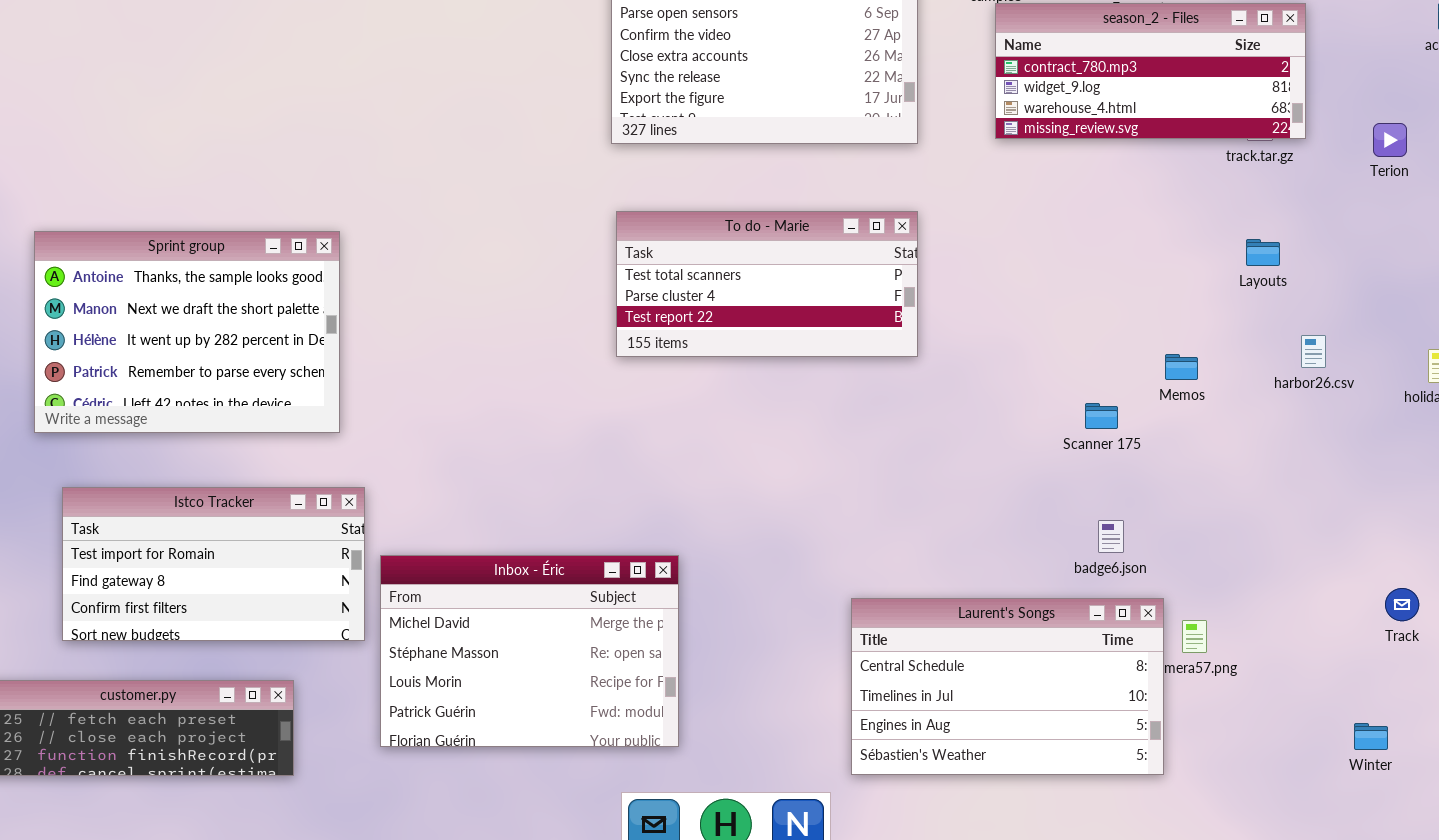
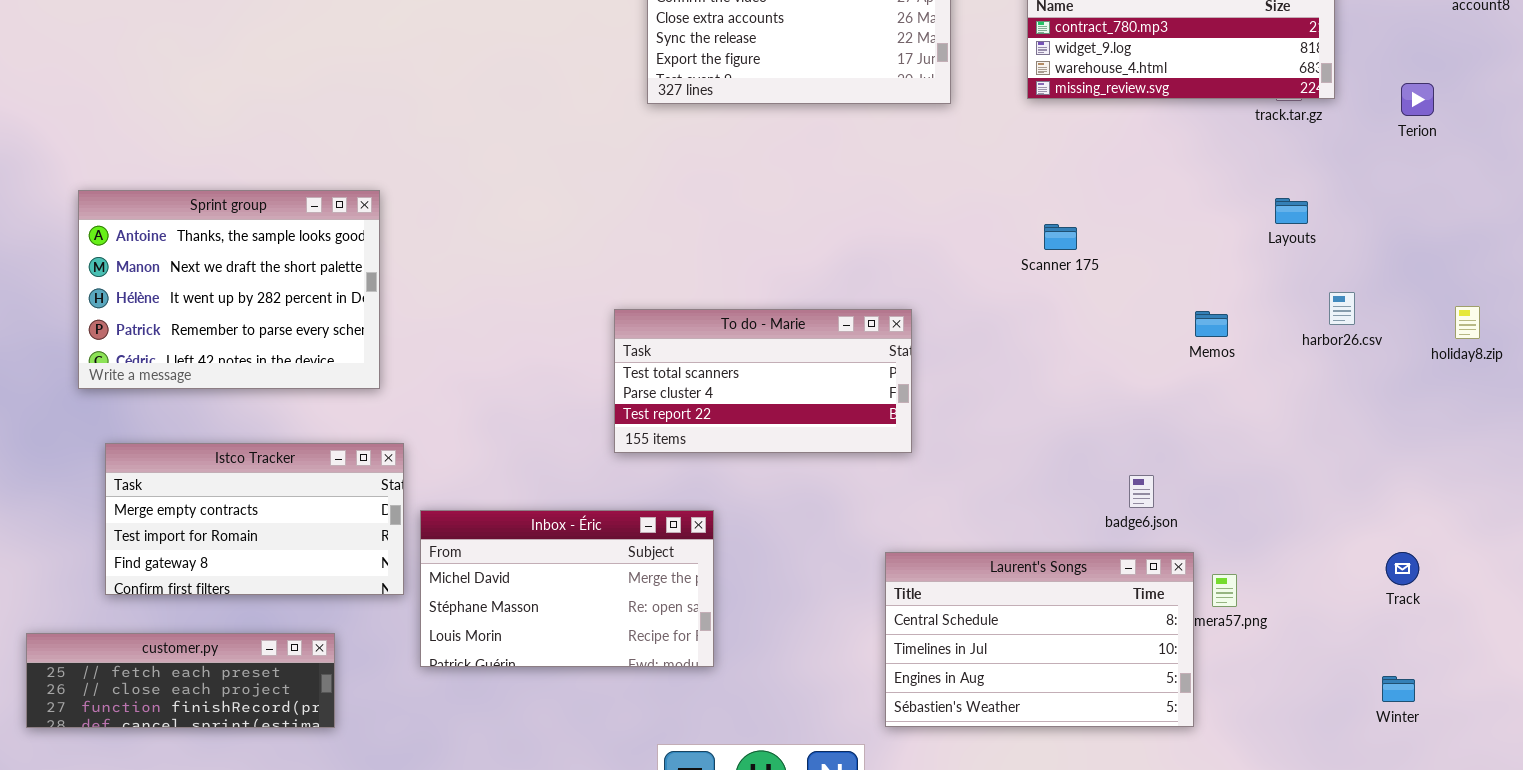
To do - Marie: [616,211,918,357] -> [614,309,912,453], moved
Scanner 175: [1085,403,1118,429] -> [1044,224,1077,250], moved
Istco Tracker: [62,487,365,641] -> [105,443,404,595], scrolled up 1 row
Inbox - Éric: [380,555,679,747] -> [420,510,714,667], resized
Track: [1385,588,1419,621] -> [1386,552,1419,585], moved

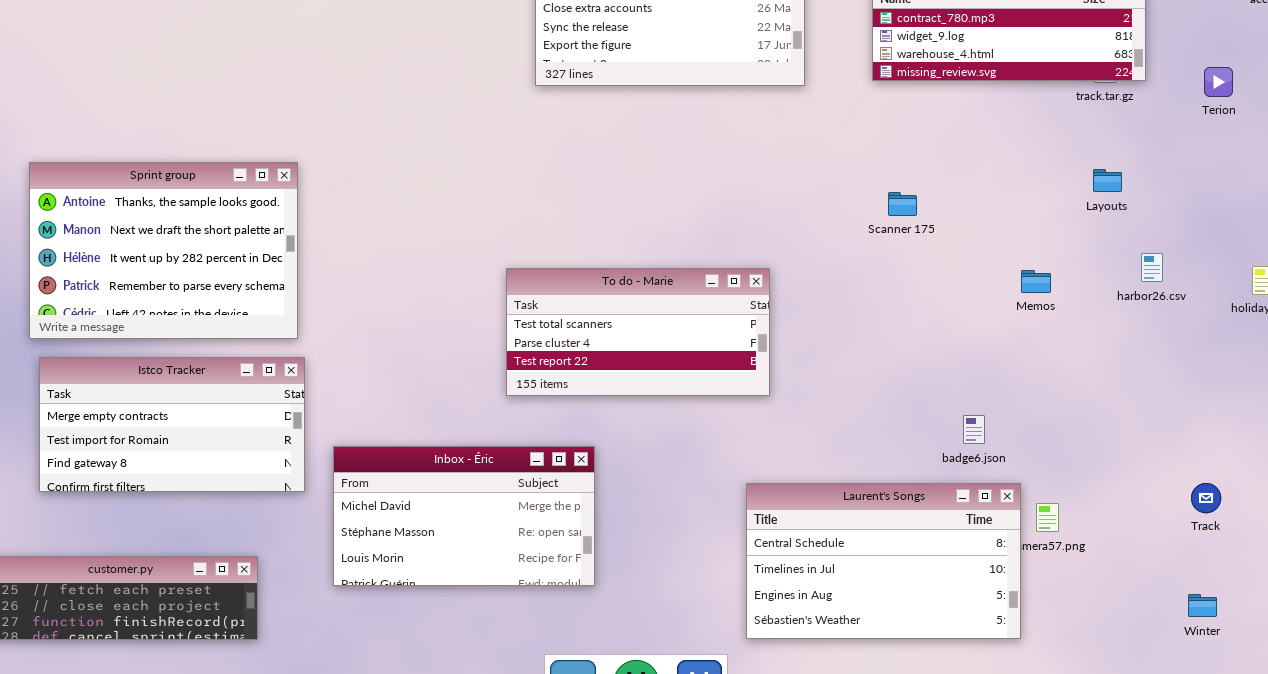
Istco Tracker: [105,443,404,595] -> [39,357,305,492], moved

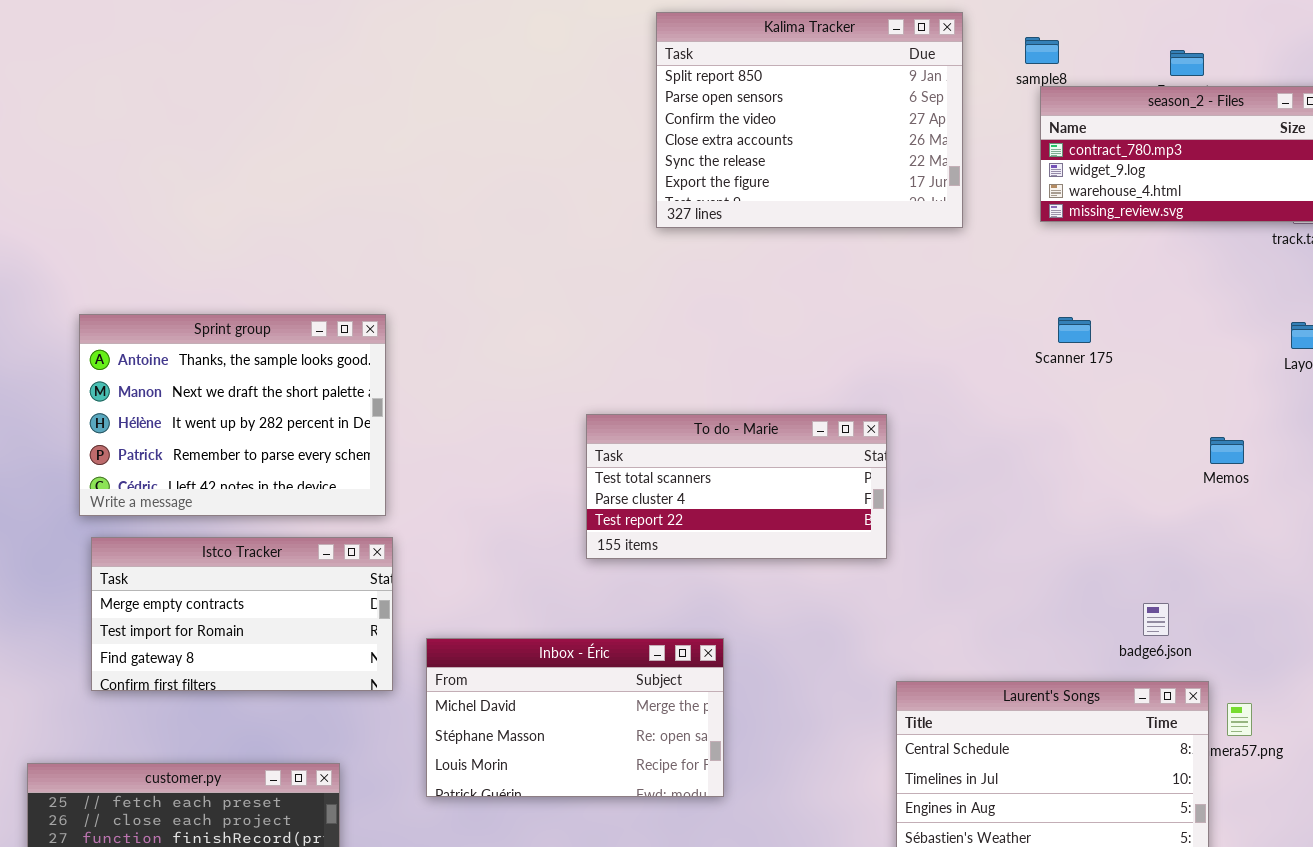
Scanner 175: [888,192,917,216] -> [1058,317,1091,343], moved
To do - Marie: [506,268,770,396] -> [586,414,887,559], moved

